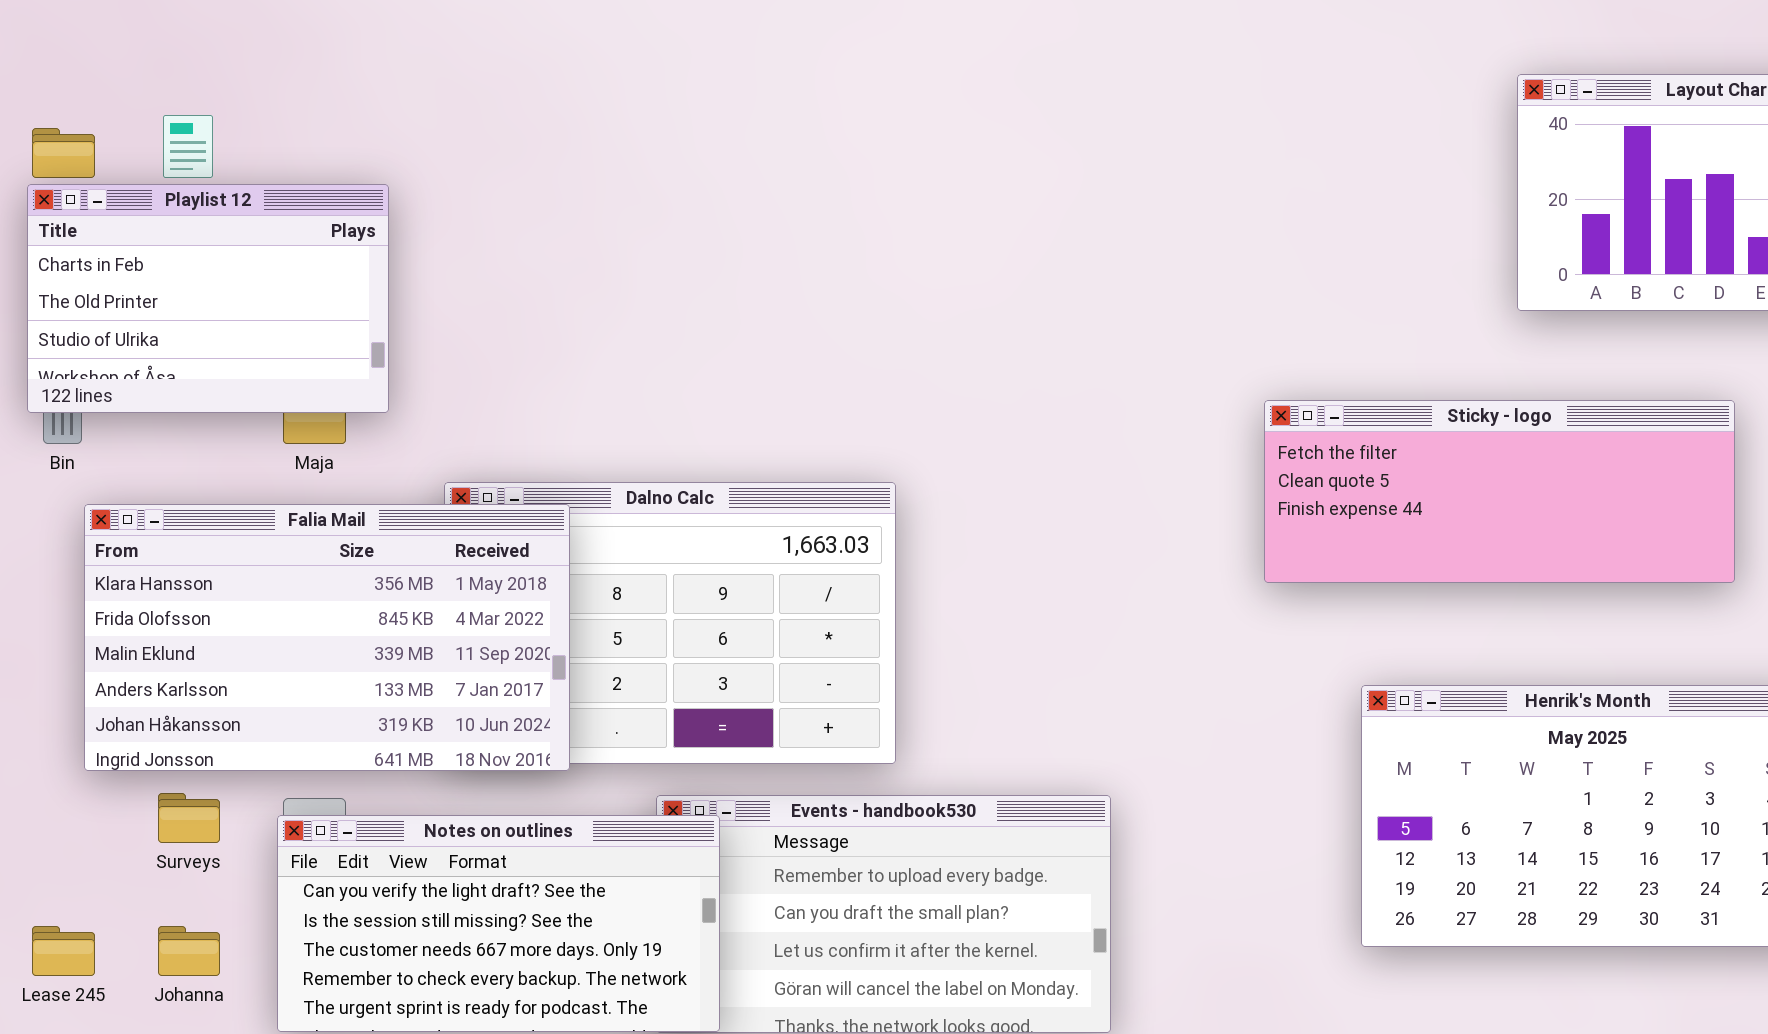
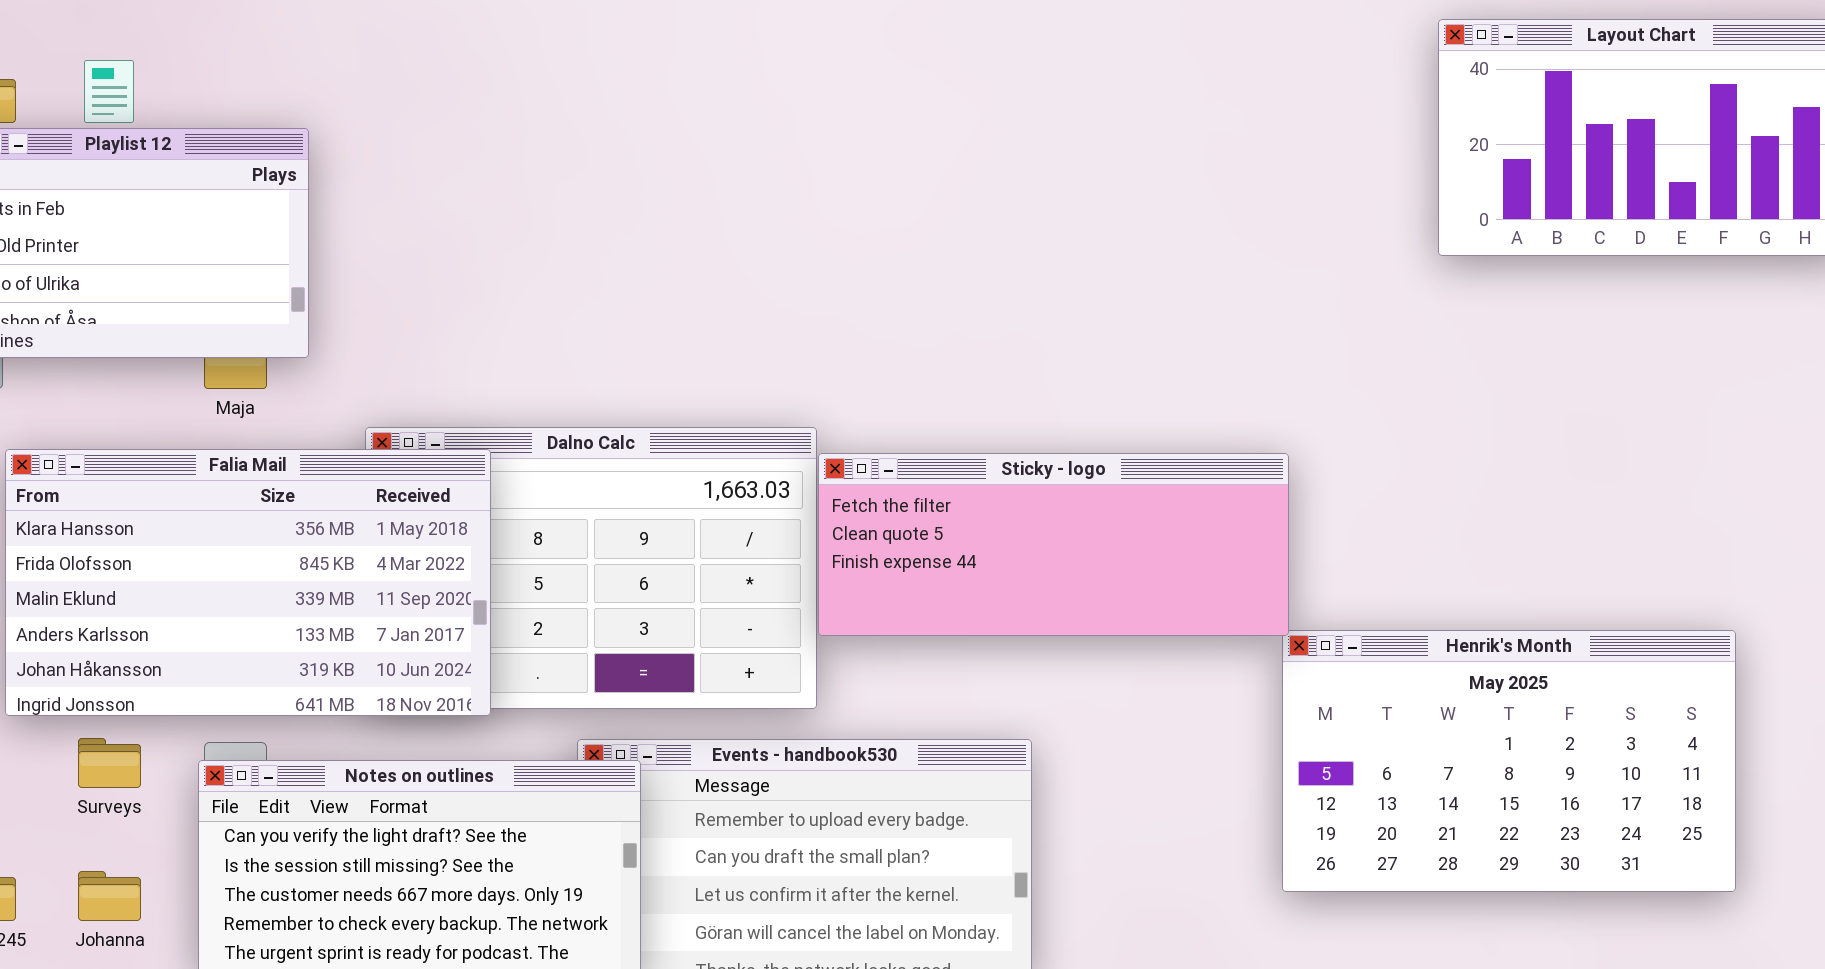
Sticky - logo: [1264,400,1735,583] -> [818,453,1289,636], moved

